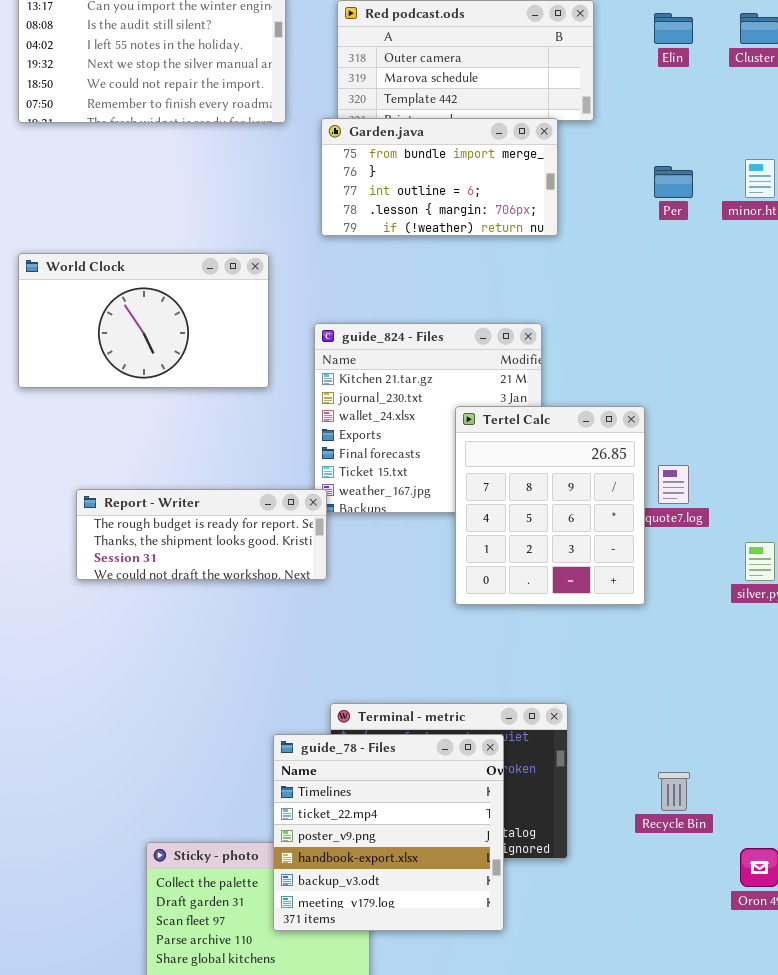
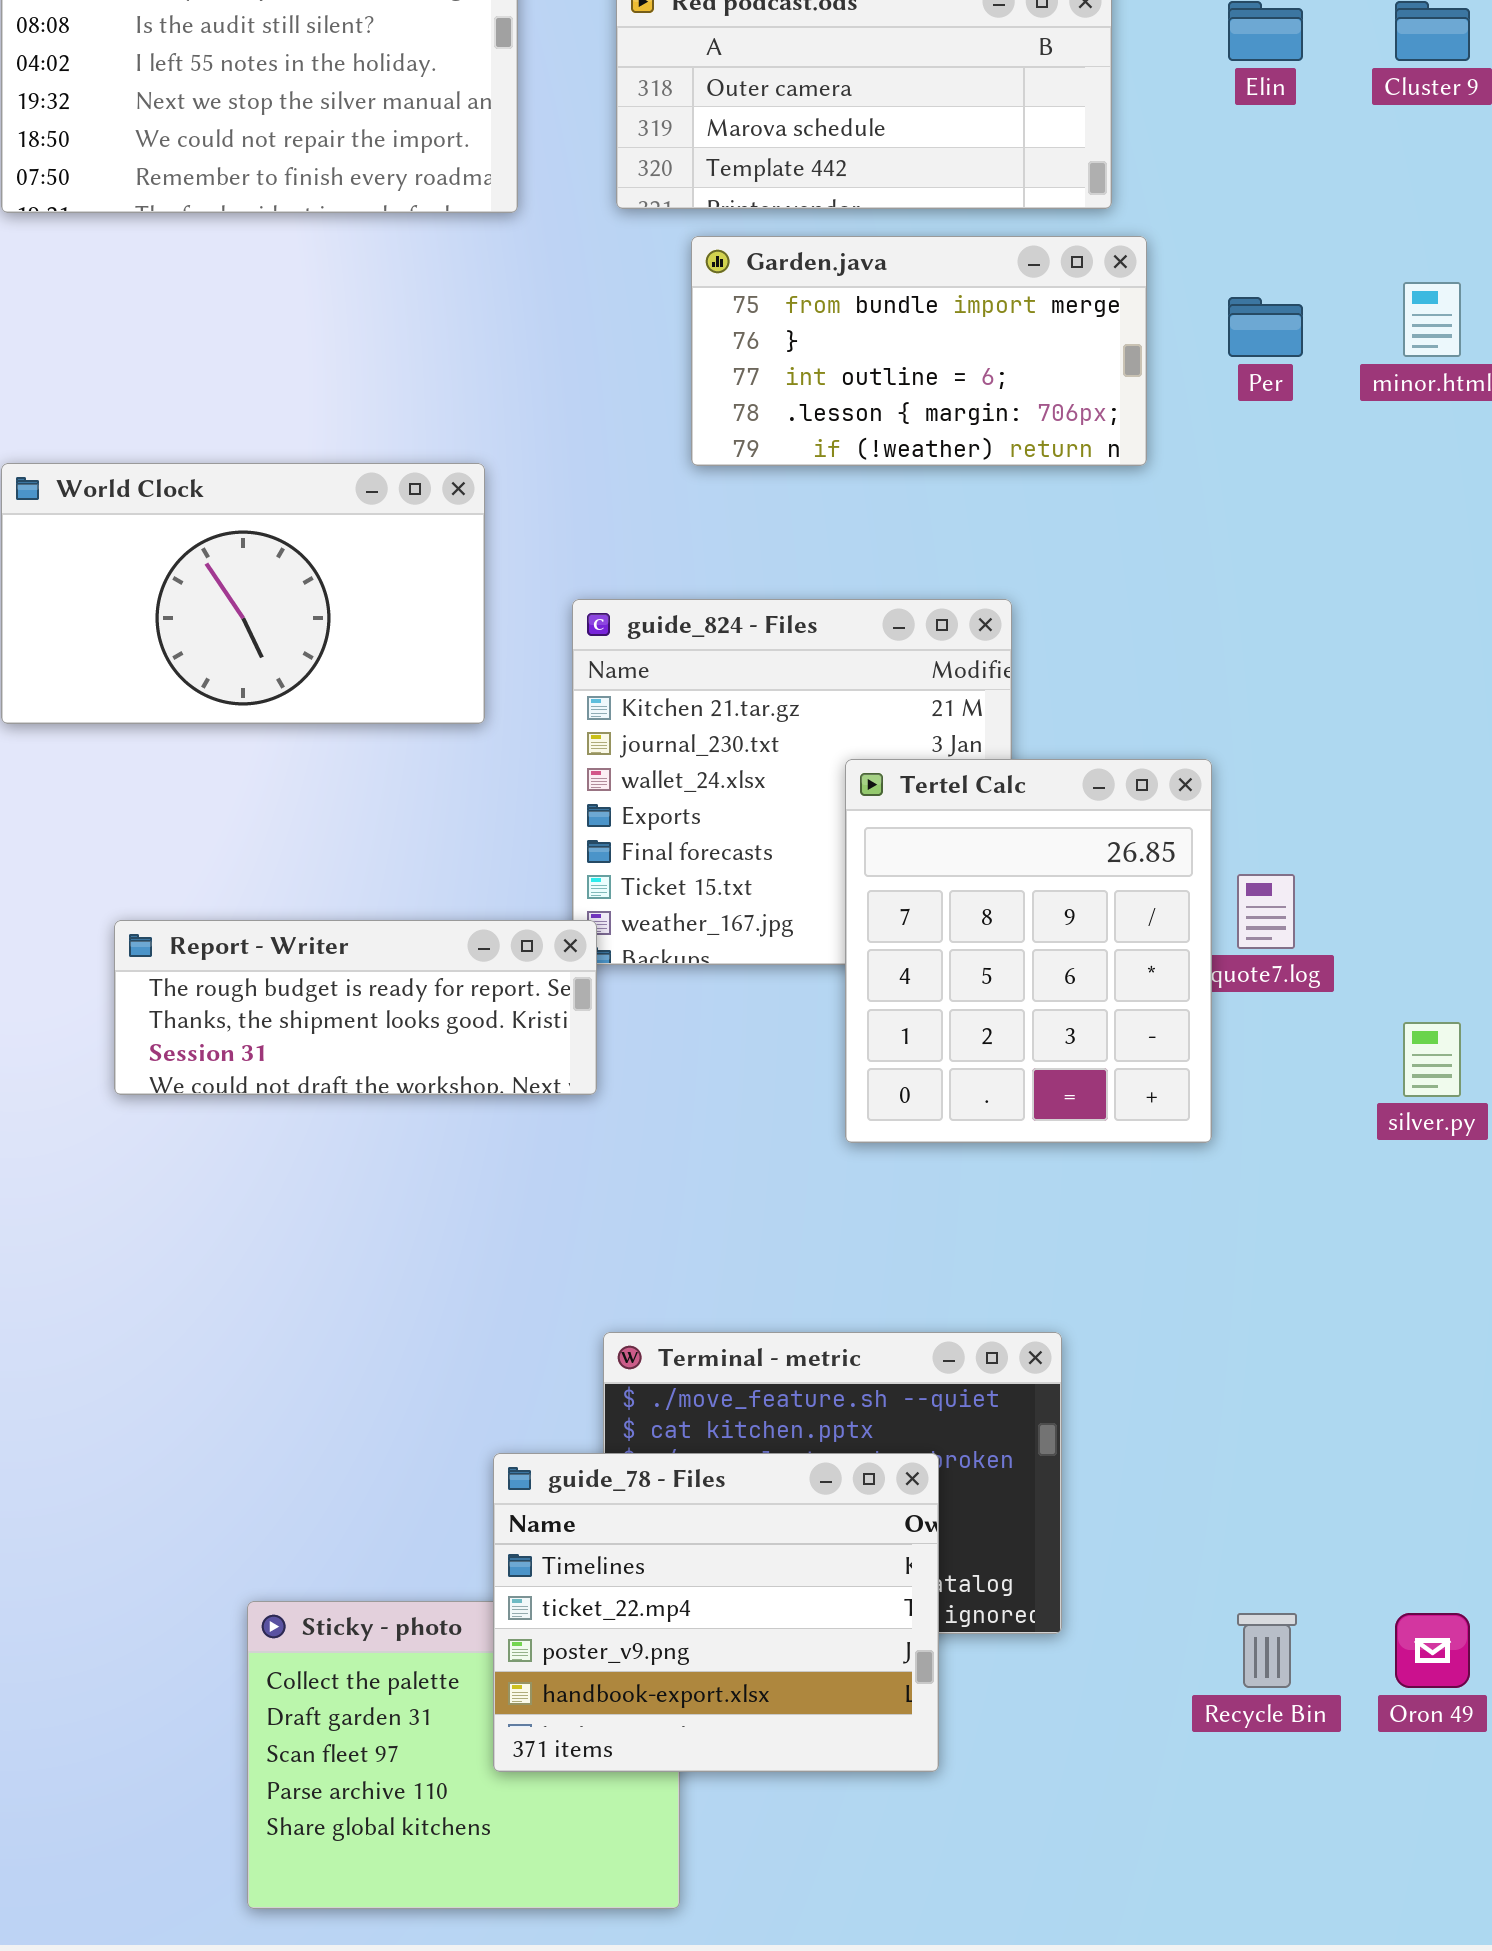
Garden.java: [321,118,558,236] -> [691,236,1147,466], moved
guide_78 - Files: [273,734,504,931] -> [493,1453,939,1772], resized
Recycle Bin: [658,772,690,811] -> [1237,1613,1297,1688], moved

